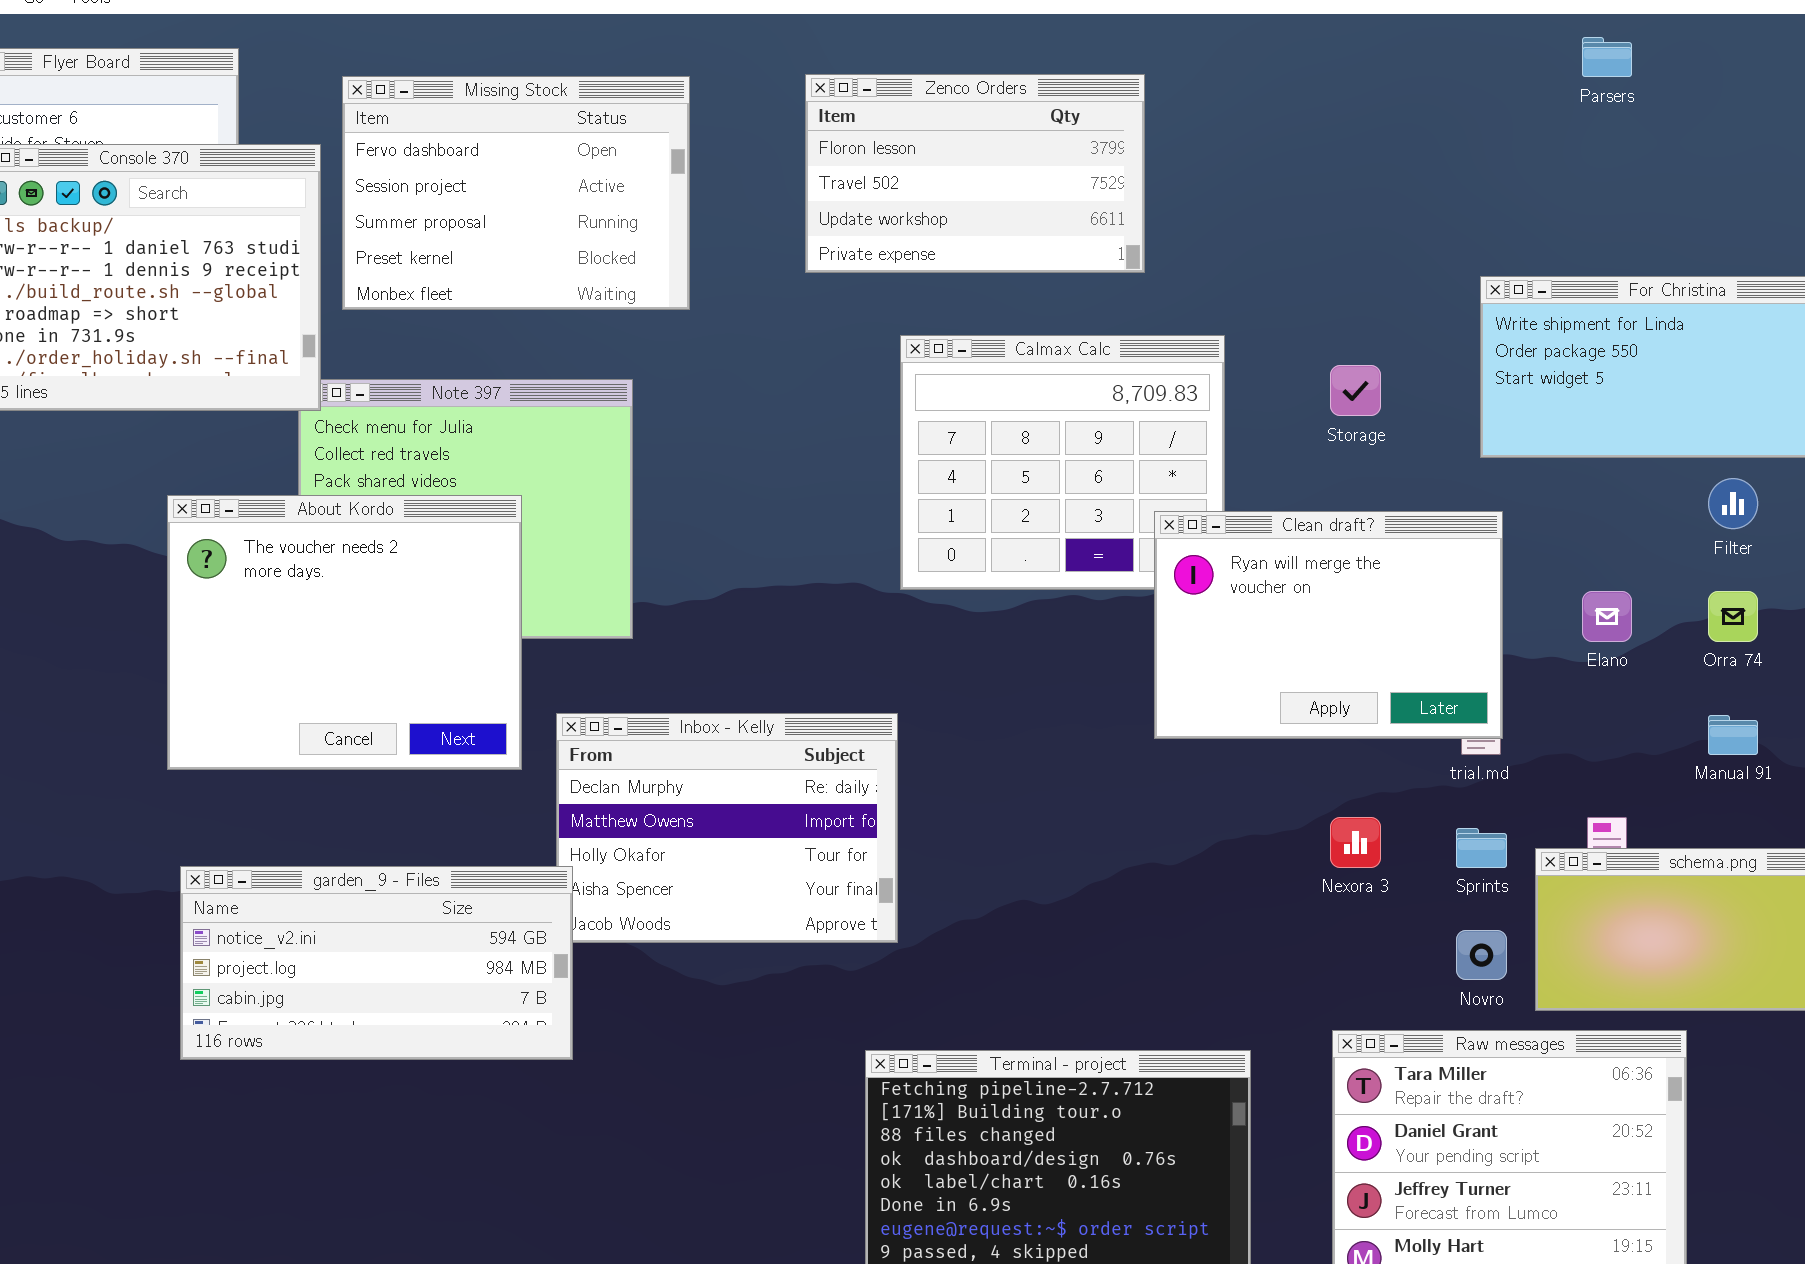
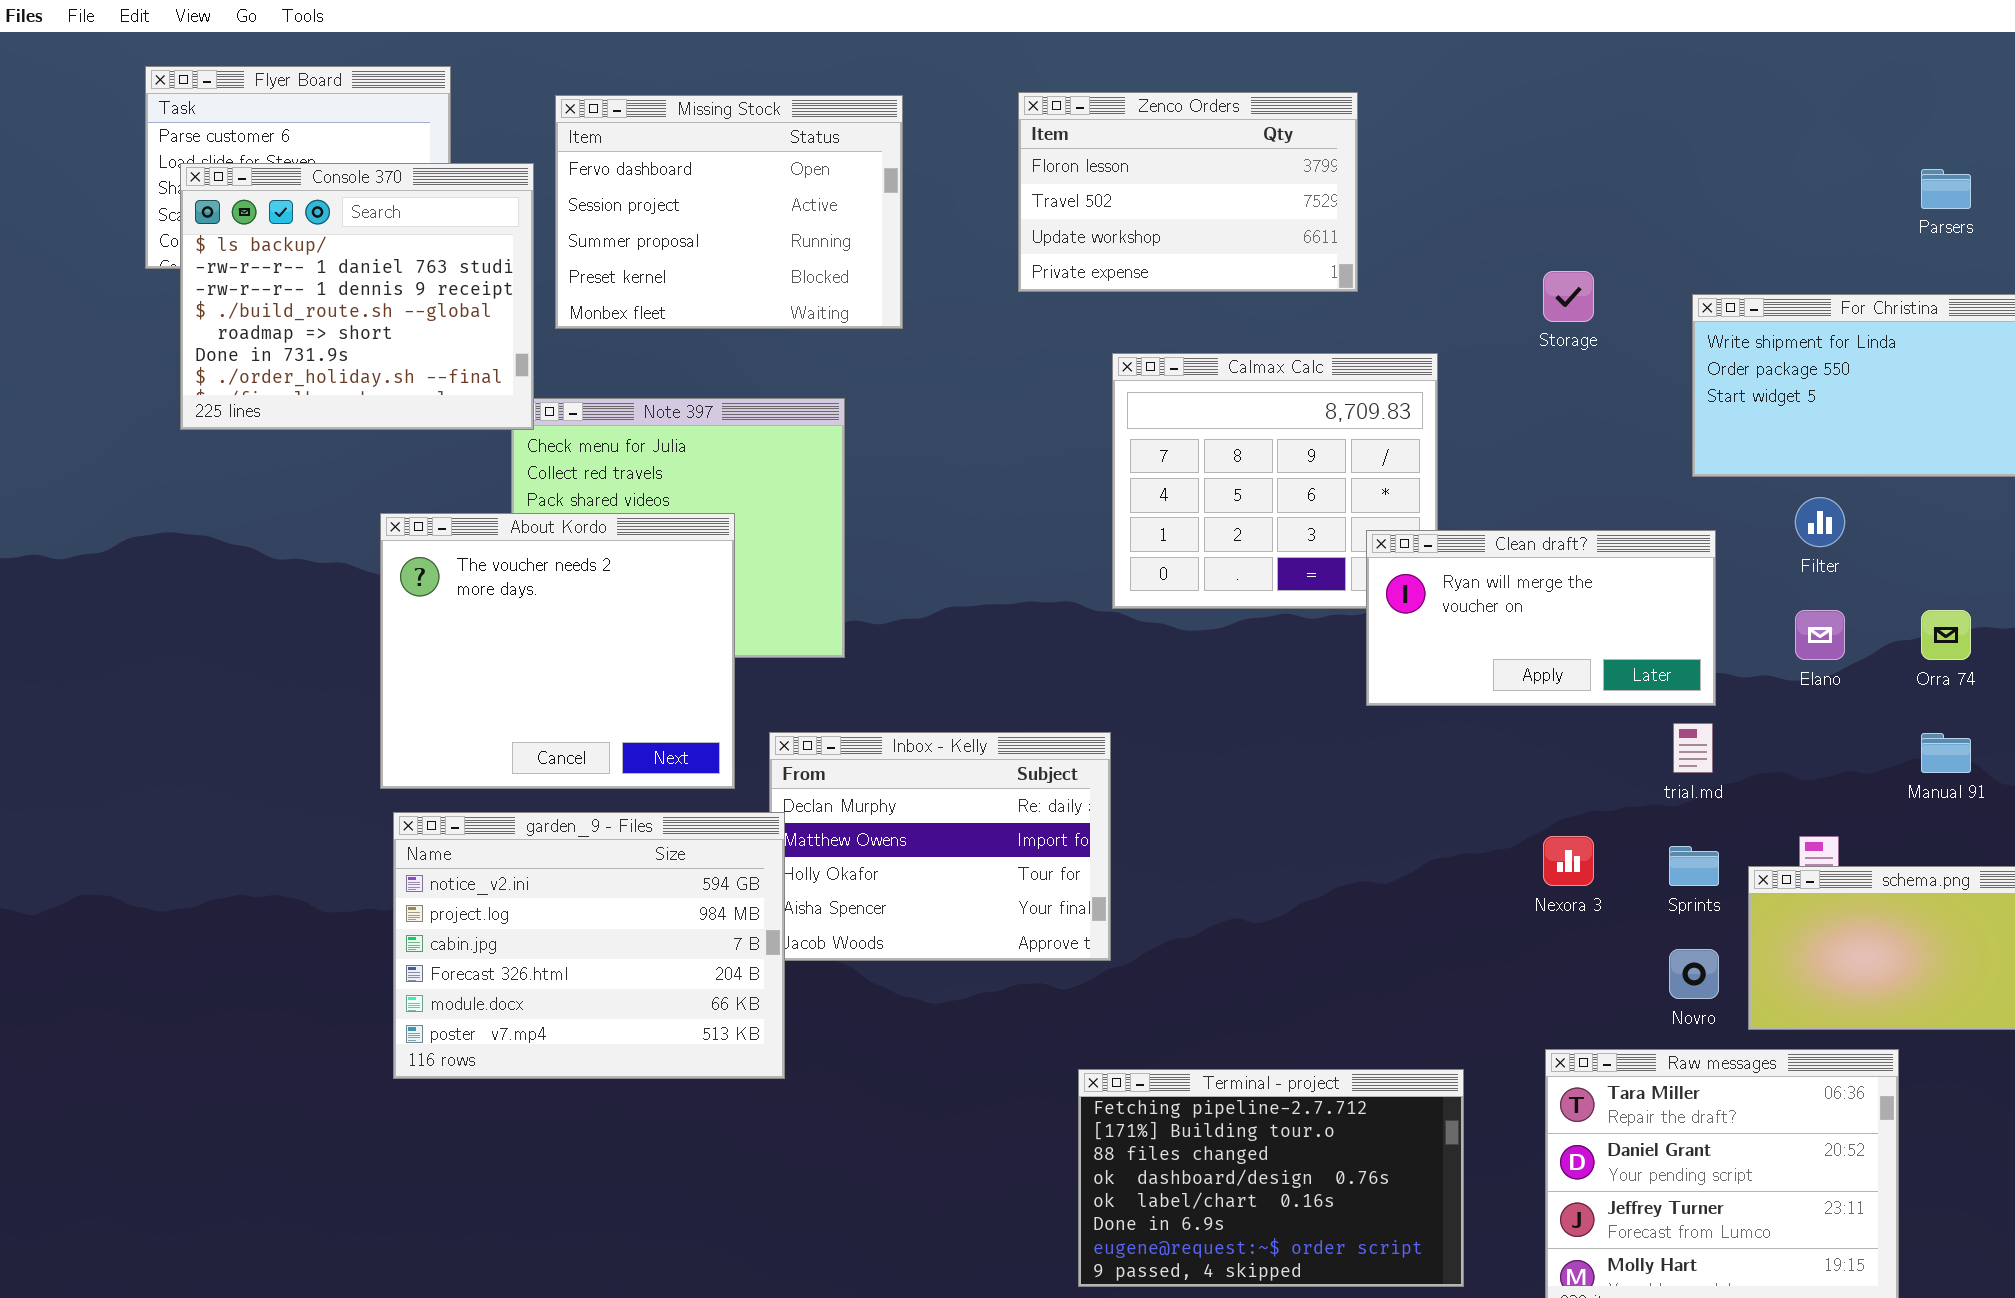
Parsers: [1582,37,1632,77] -> [1921,169,1971,209], moved
Storage: [1330,365,1381,416] -> [1543,271,1594,322], moved
Filter: [1708,478,1758,529] -> [1795,497,1845,547], moved
Clean draft?: [1154,511,1503,739] -> [1366,530,1716,706], resized
garden_9 - Files: [180,866,573,1060] -> [393,812,785,1079], resized

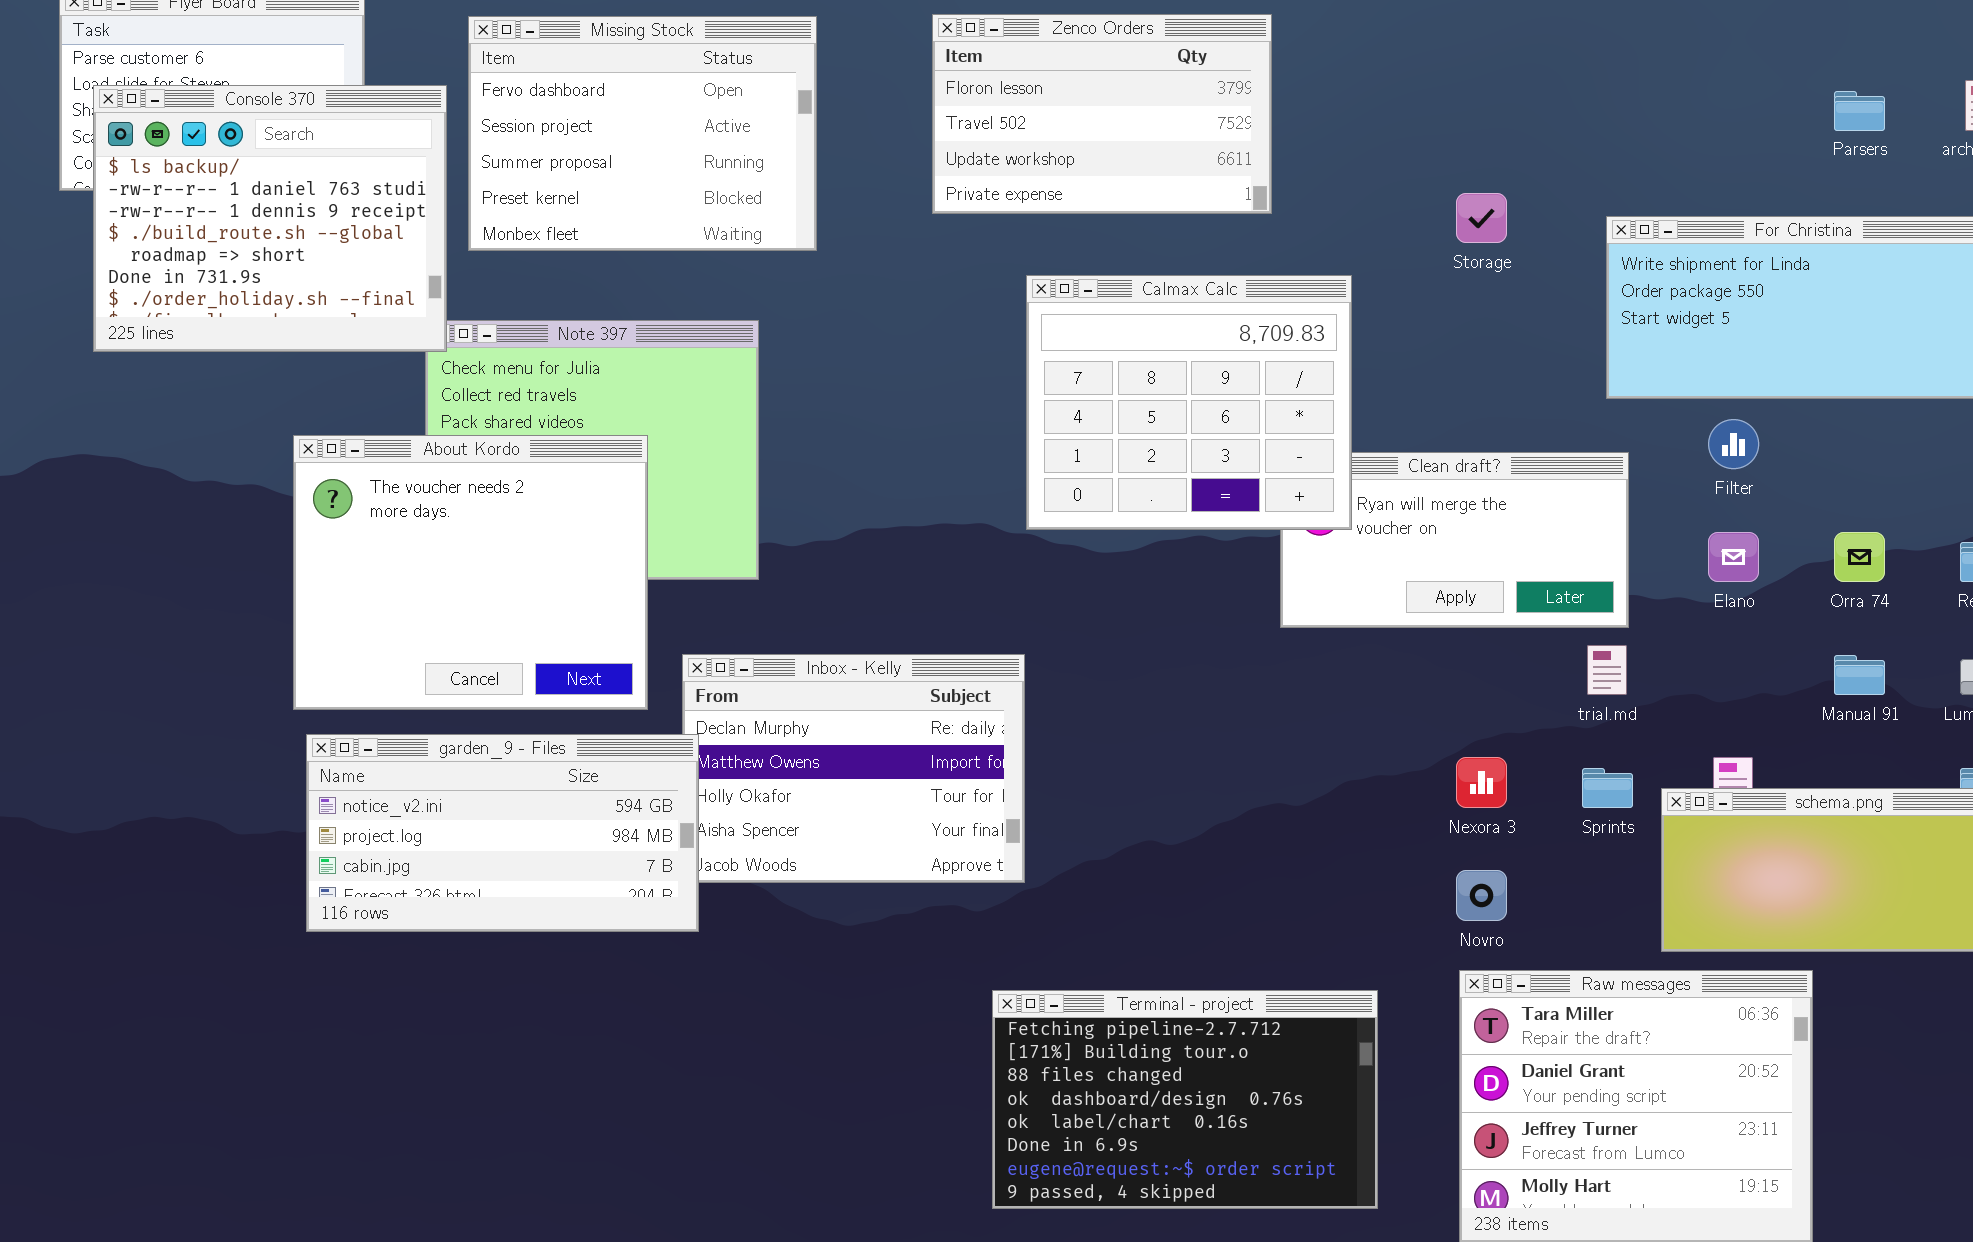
Calmax Calc: [1112,353,1438,609] -> [1026,275,1352,530], raised
garden_9 - Files: [393,812,785,1079] -> [306,734,699,932], resized
Novro: [1669,949,1719,999] -> [1456,870,1507,921], moved

